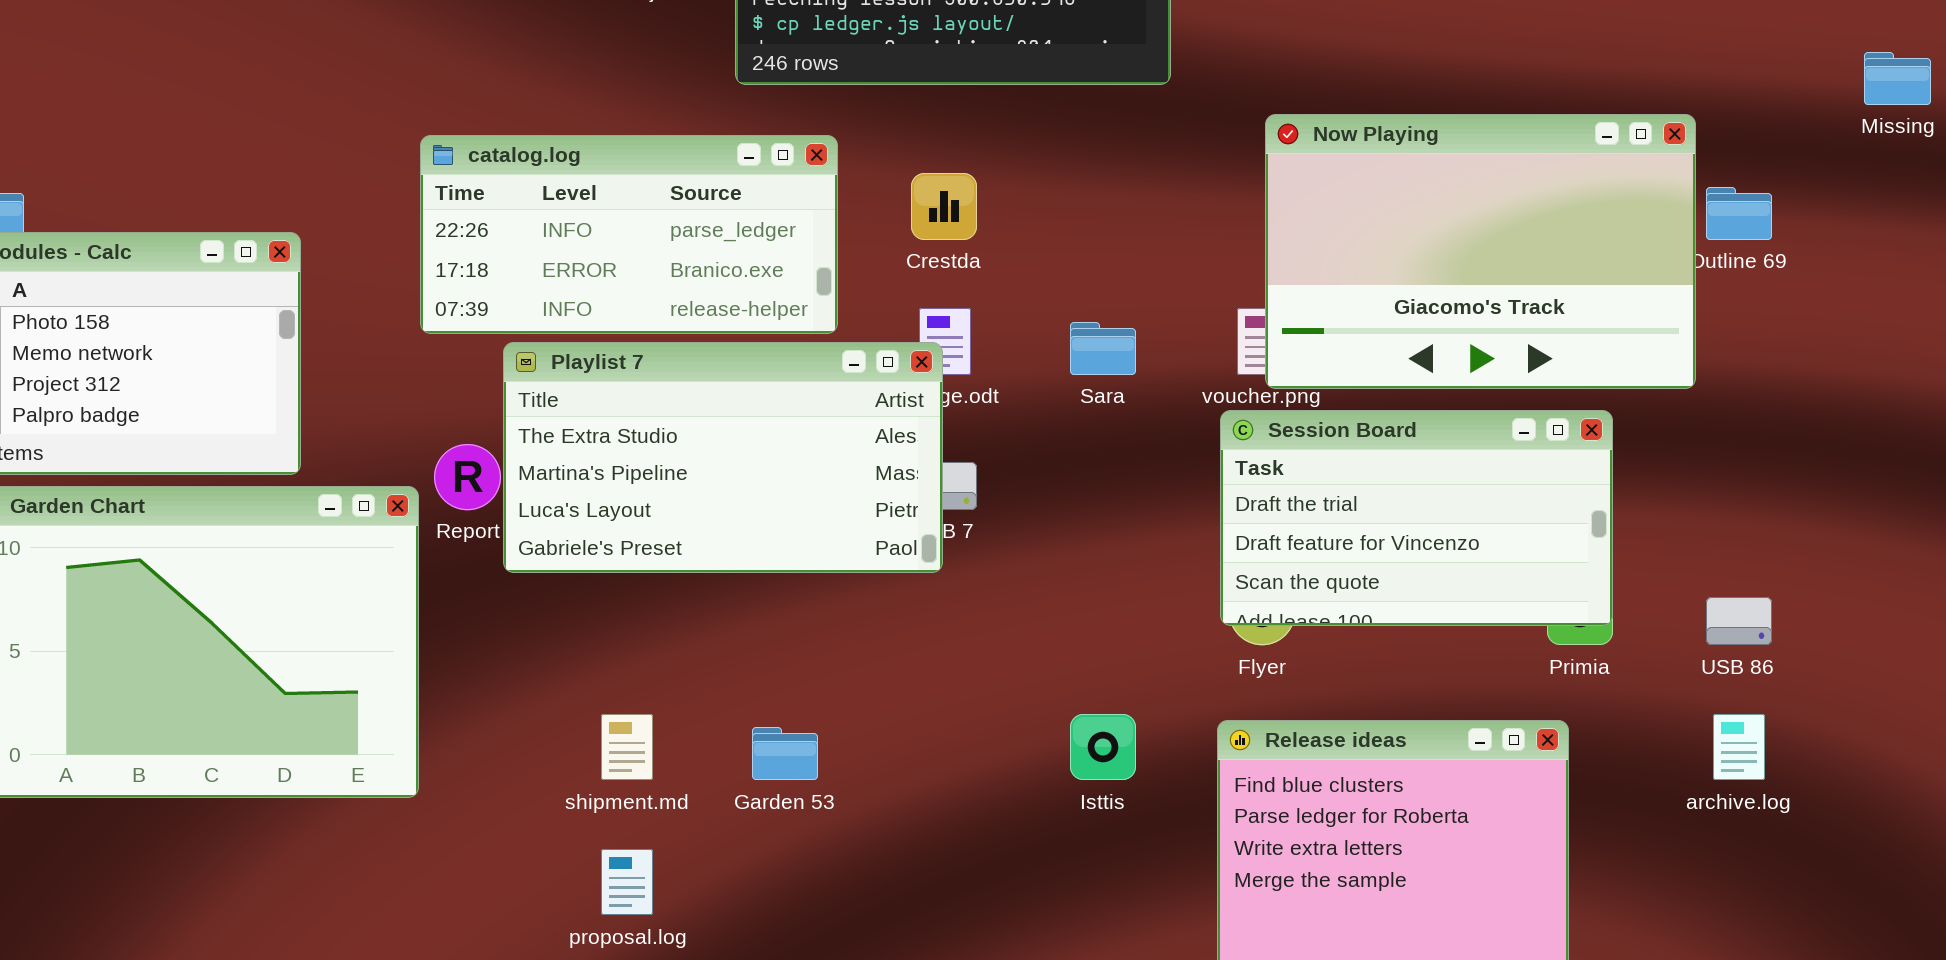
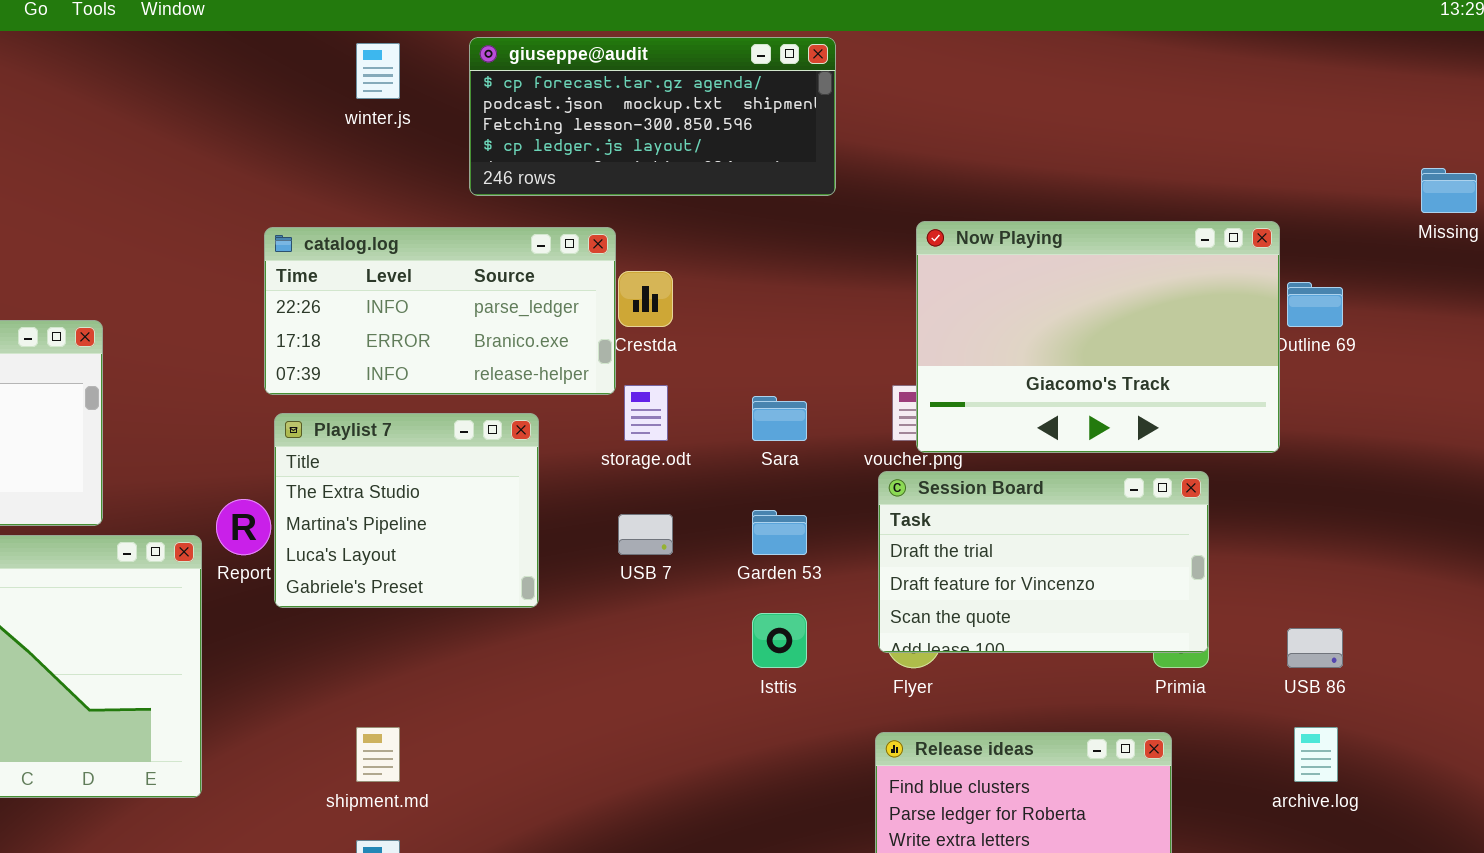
catalog.log: [420,135,838,334] -> [264,227,616,395], moved
Playlist 7: [503,342,943,573] -> [274,413,539,608], resized
Isttis: [1070,714,1136,780] -> [752,613,807,668], moved
Garden 53: [752,727,818,780] -> [752,510,807,555], moved

